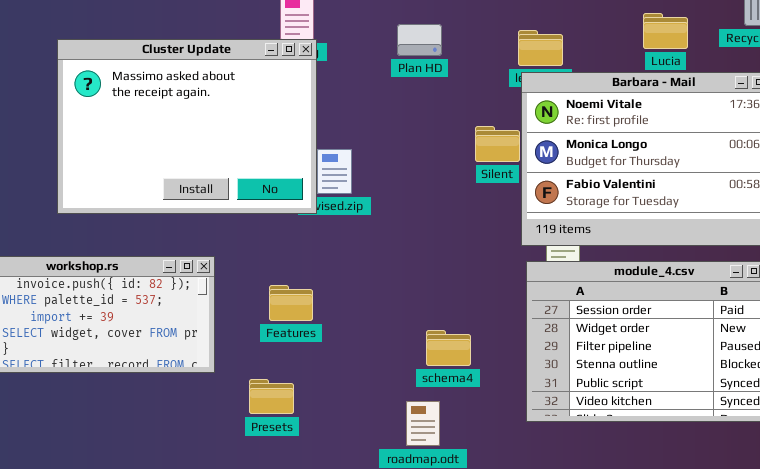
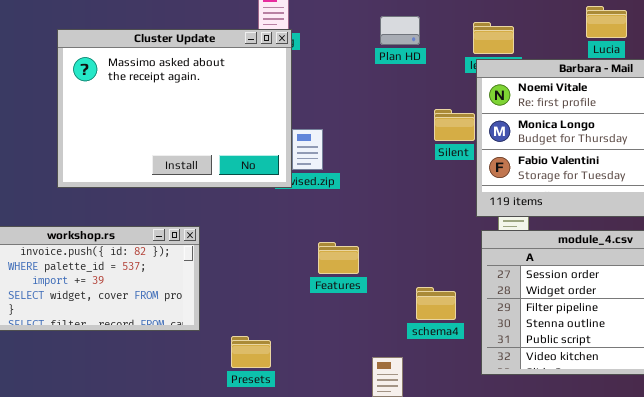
Plan HD: [397,24,442,56] -> [380,16,420,45], moved
Features: [269,285,313,321] -> [318,242,359,274], moved
schema4: [426,330,471,366] -> [416,287,456,320], moved

